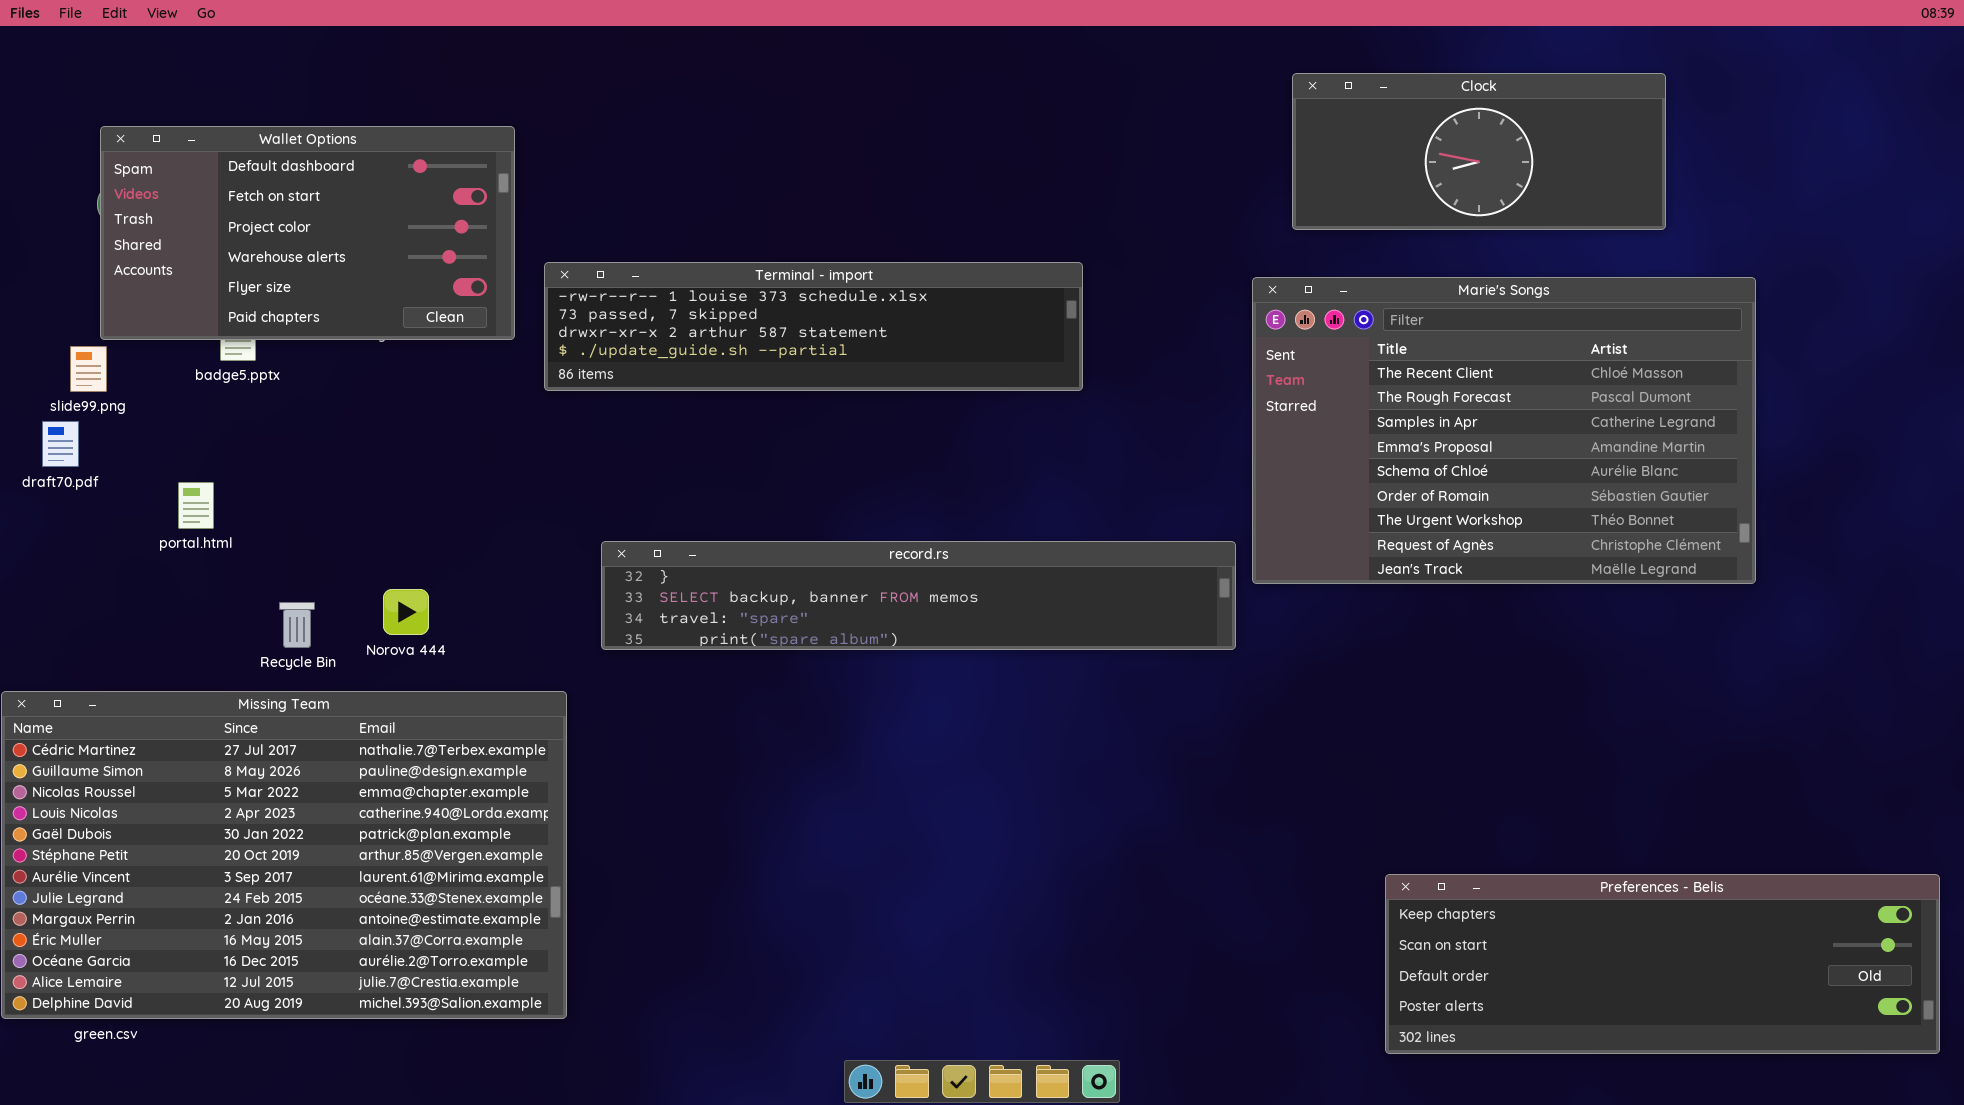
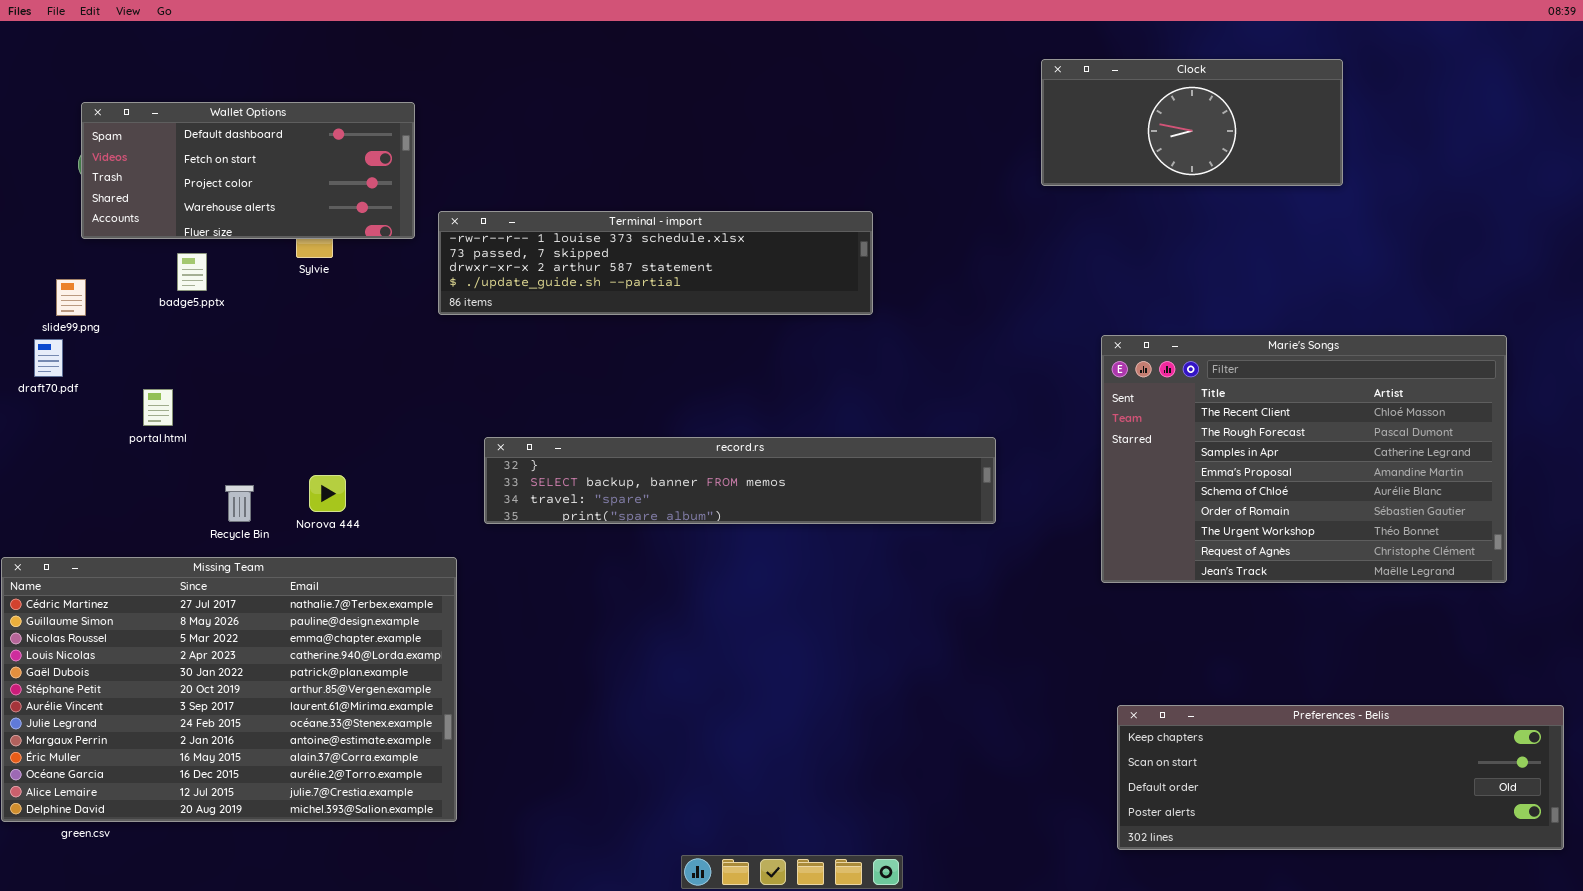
Wallet Options: [100,126,515,340] -> [81,102,415,239], resized
Marie's Songs: [1252,277,1756,584] -> [1101,335,1507,583], moved

